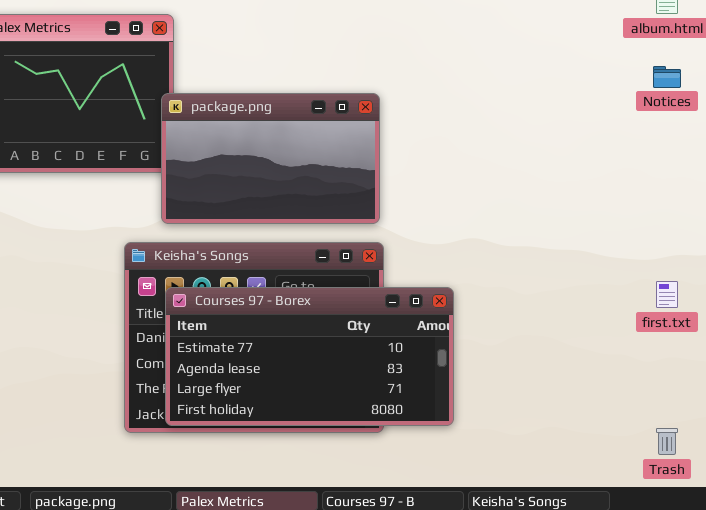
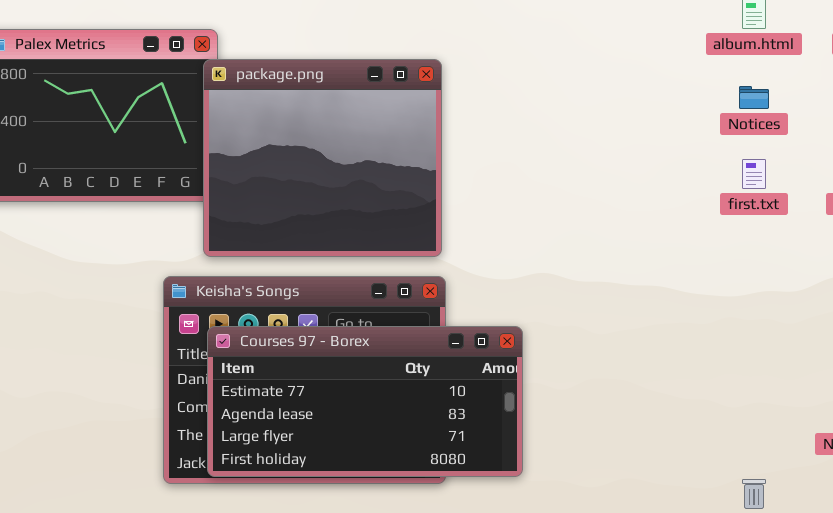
package.png: [161,93,380,224] -> [203,59,442,257], resized
first.txt: [656,281,678,308] -> [742,159,766,189], moved

